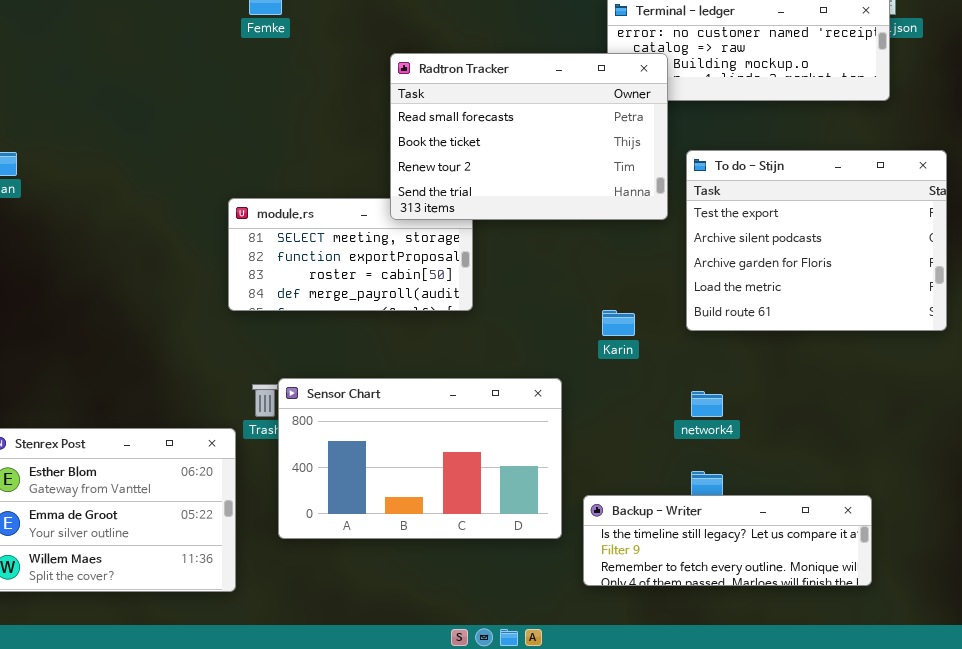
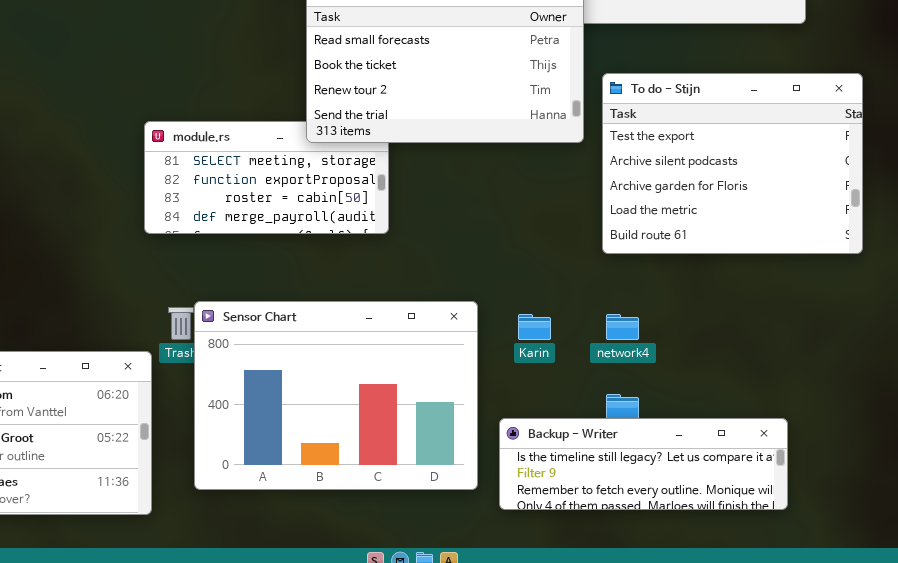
Karin: [602,310,635,336] -> [518,314,551,340], moved
Sensor Chart: [278,378,562,539] -> [194,301,478,490], resized

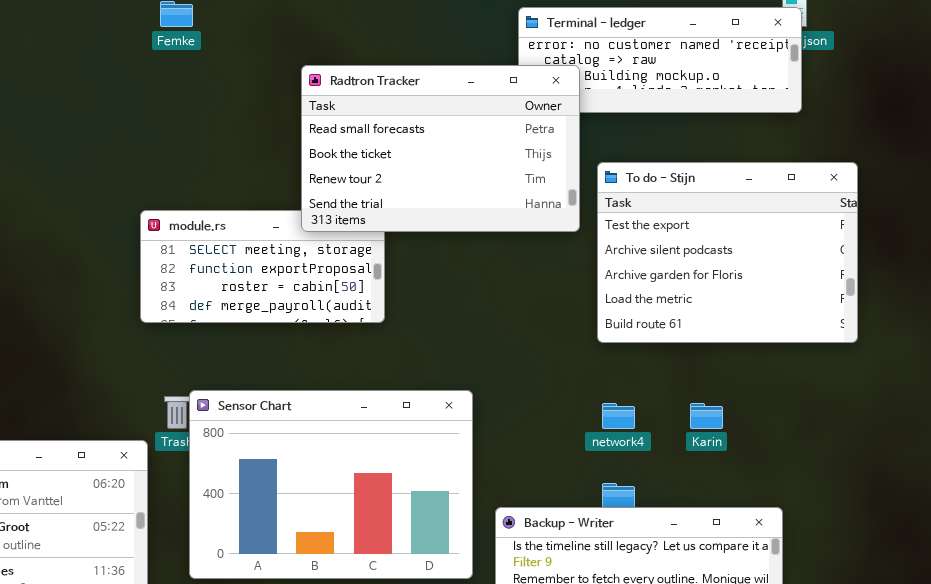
Karin: [518,314,551,340] -> [690,403,723,429], moved

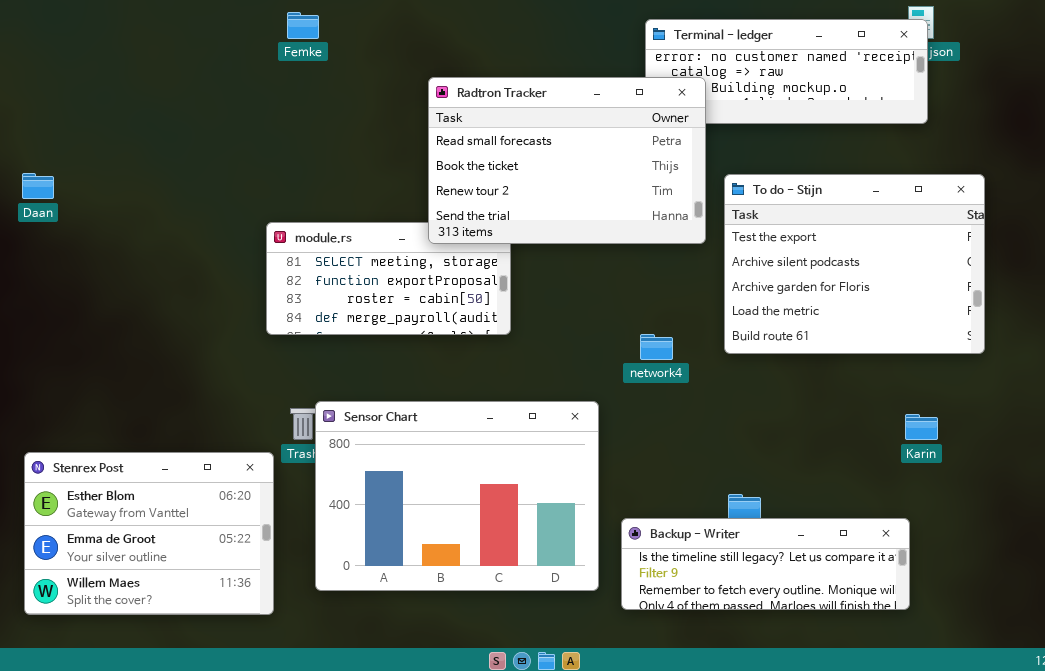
network4: [602,403,635,429] -> [640,334,673,360], moved
Karin: [690,403,723,429] -> [905,414,938,440], moved

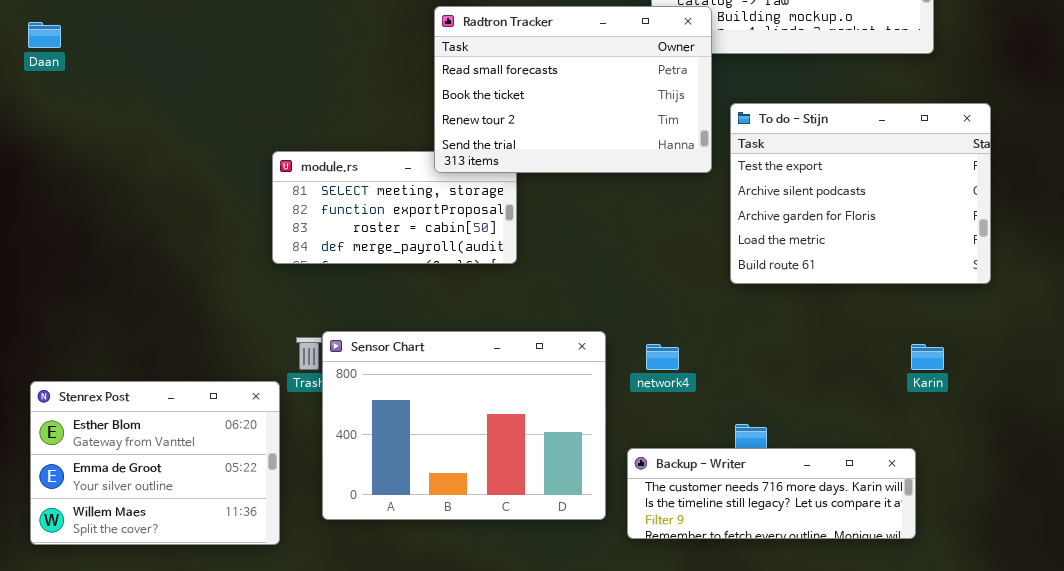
Daan: [22,173,54,199] -> [28,22,61,48], moved
network4: [640,334,673,360] -> [646,344,679,370], moved
Backup - Writer: [621,518,910,610] -> [627,448,916,539], scrolled up 1 row

